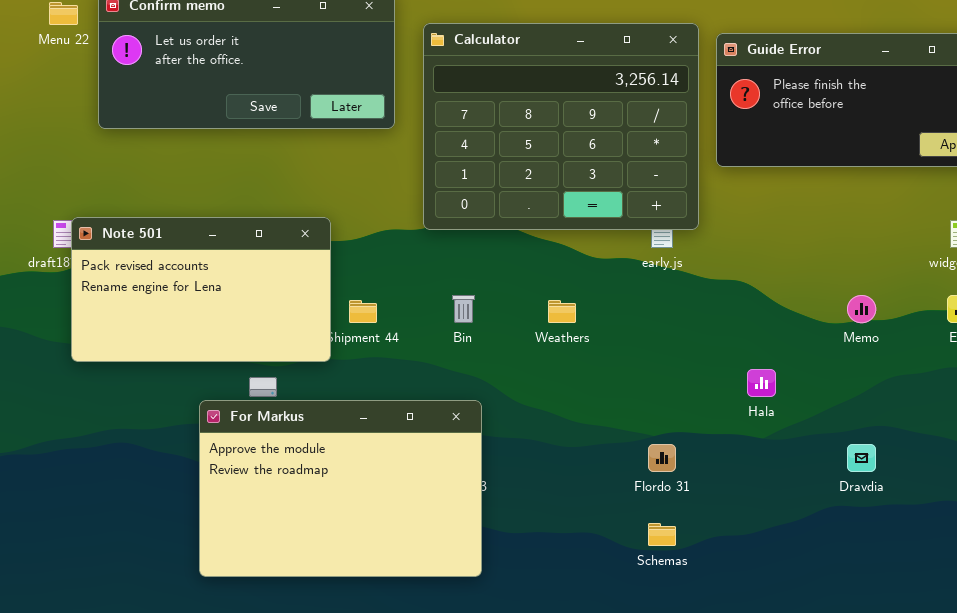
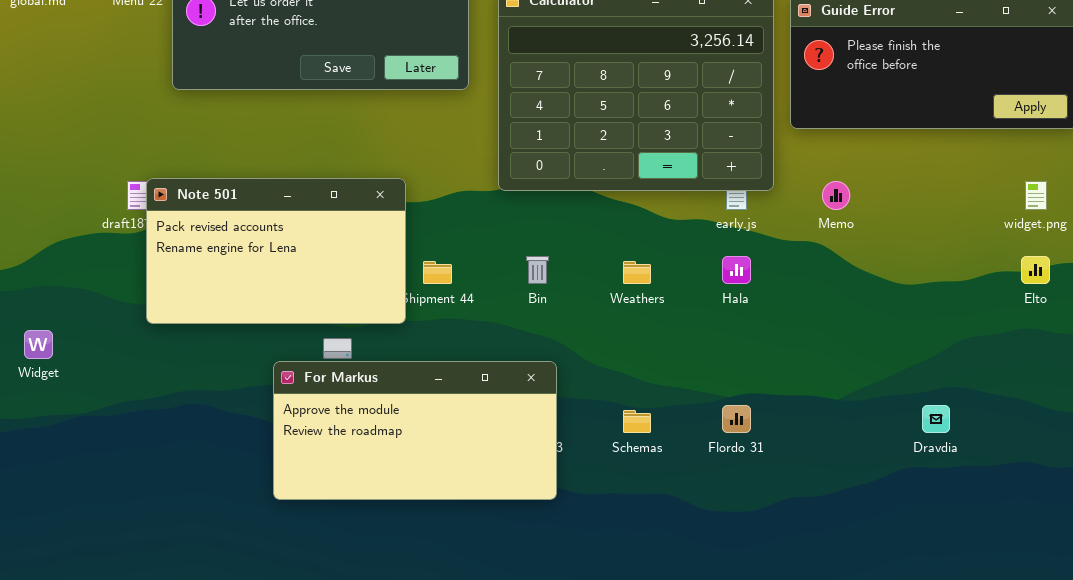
Memo: [847,295,876,323] -> [822,181,850,210], moved
Hala: [747,369,776,397] -> [722,256,751,284], moved
For Markus: [199,400,482,577] -> [273,361,557,500], resized
Schemas: [648,523,676,546] -> [623,410,651,433], moved

